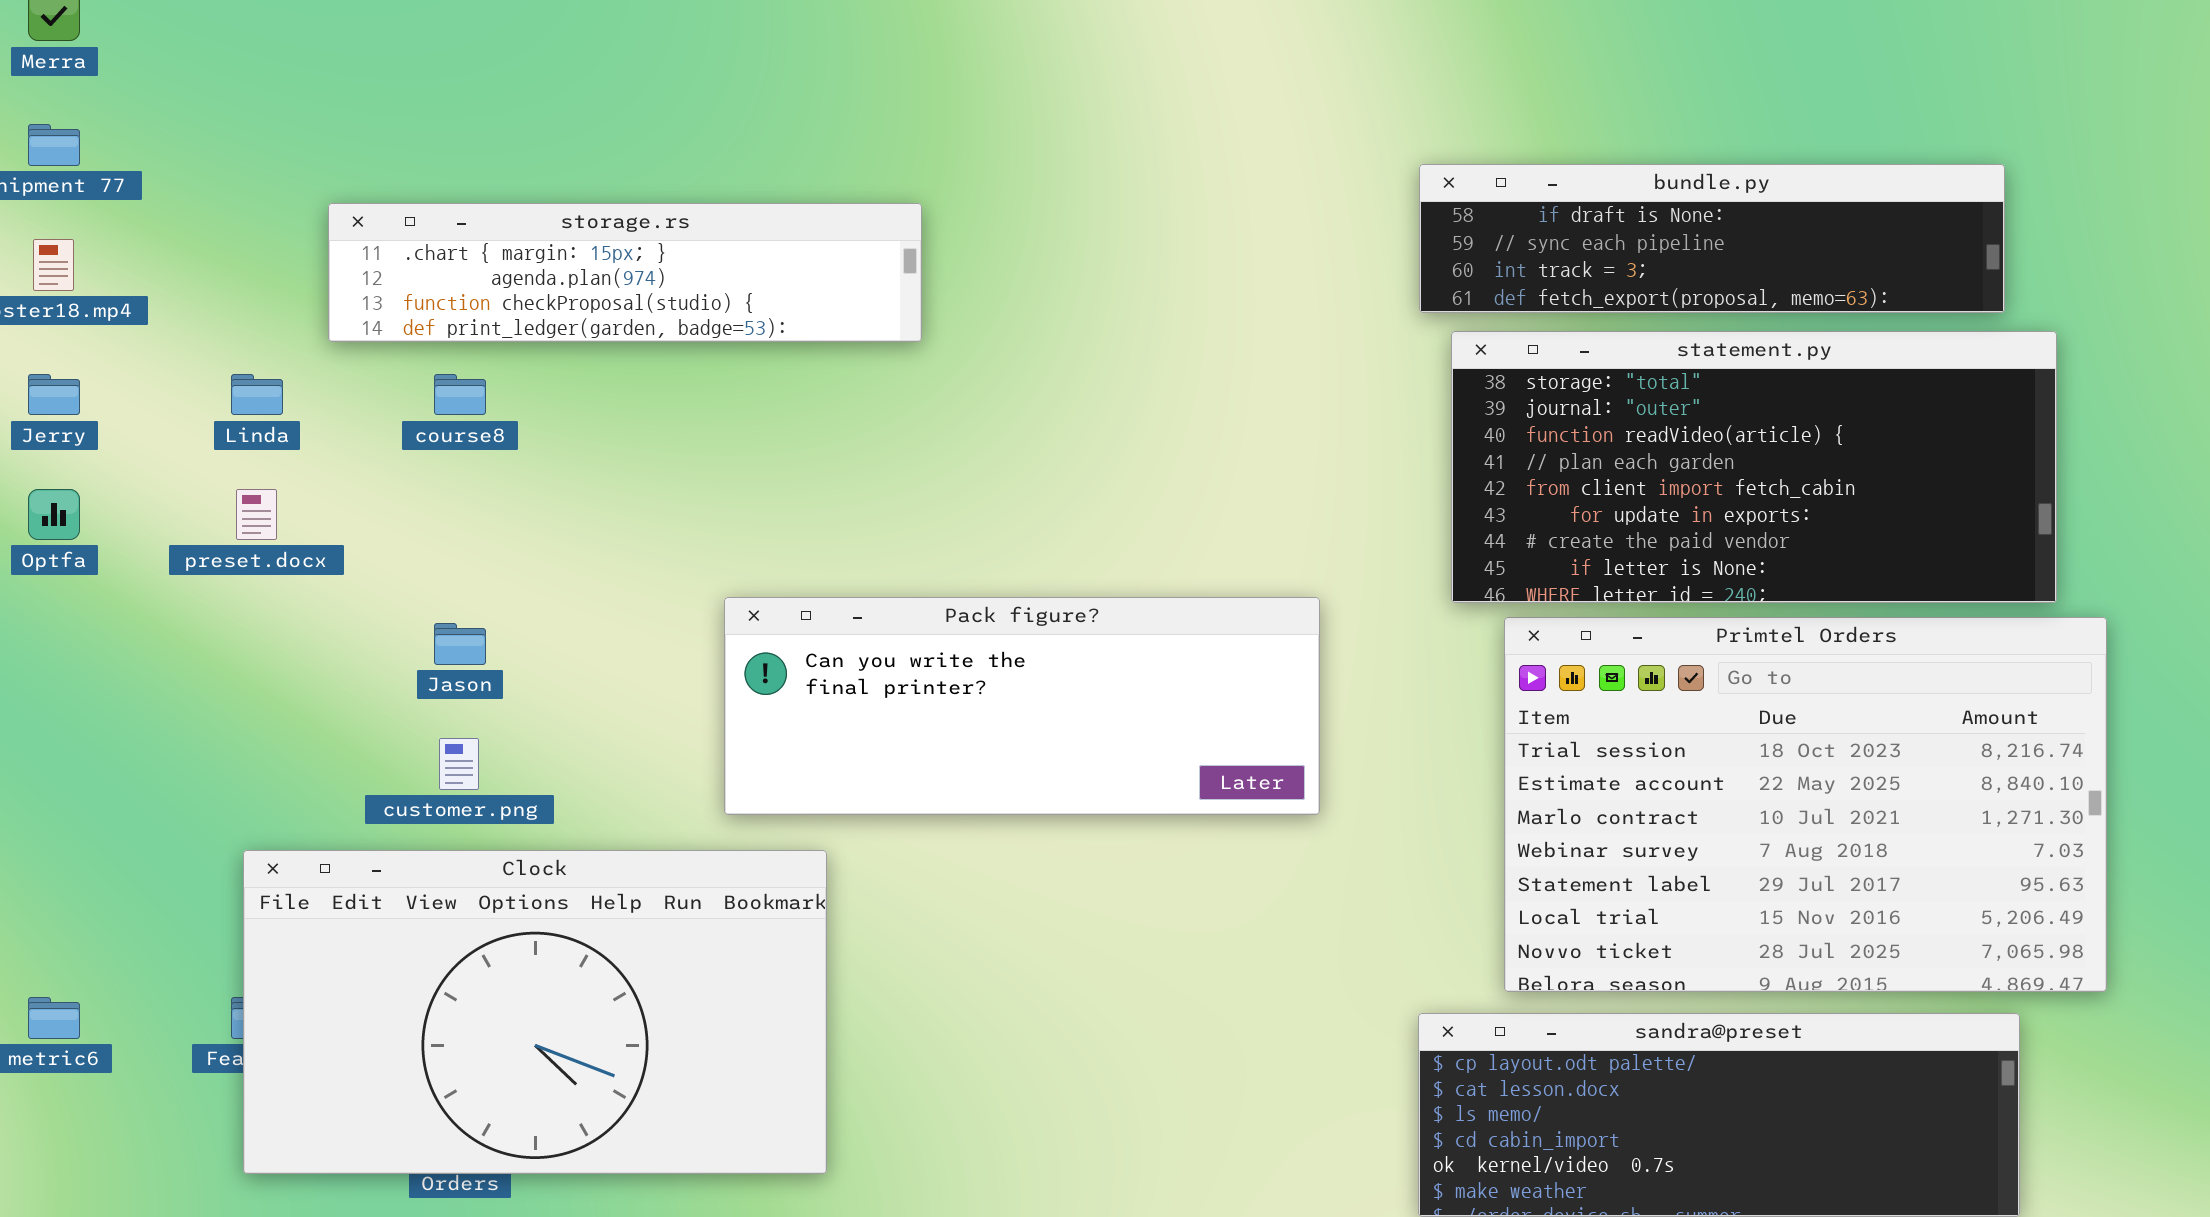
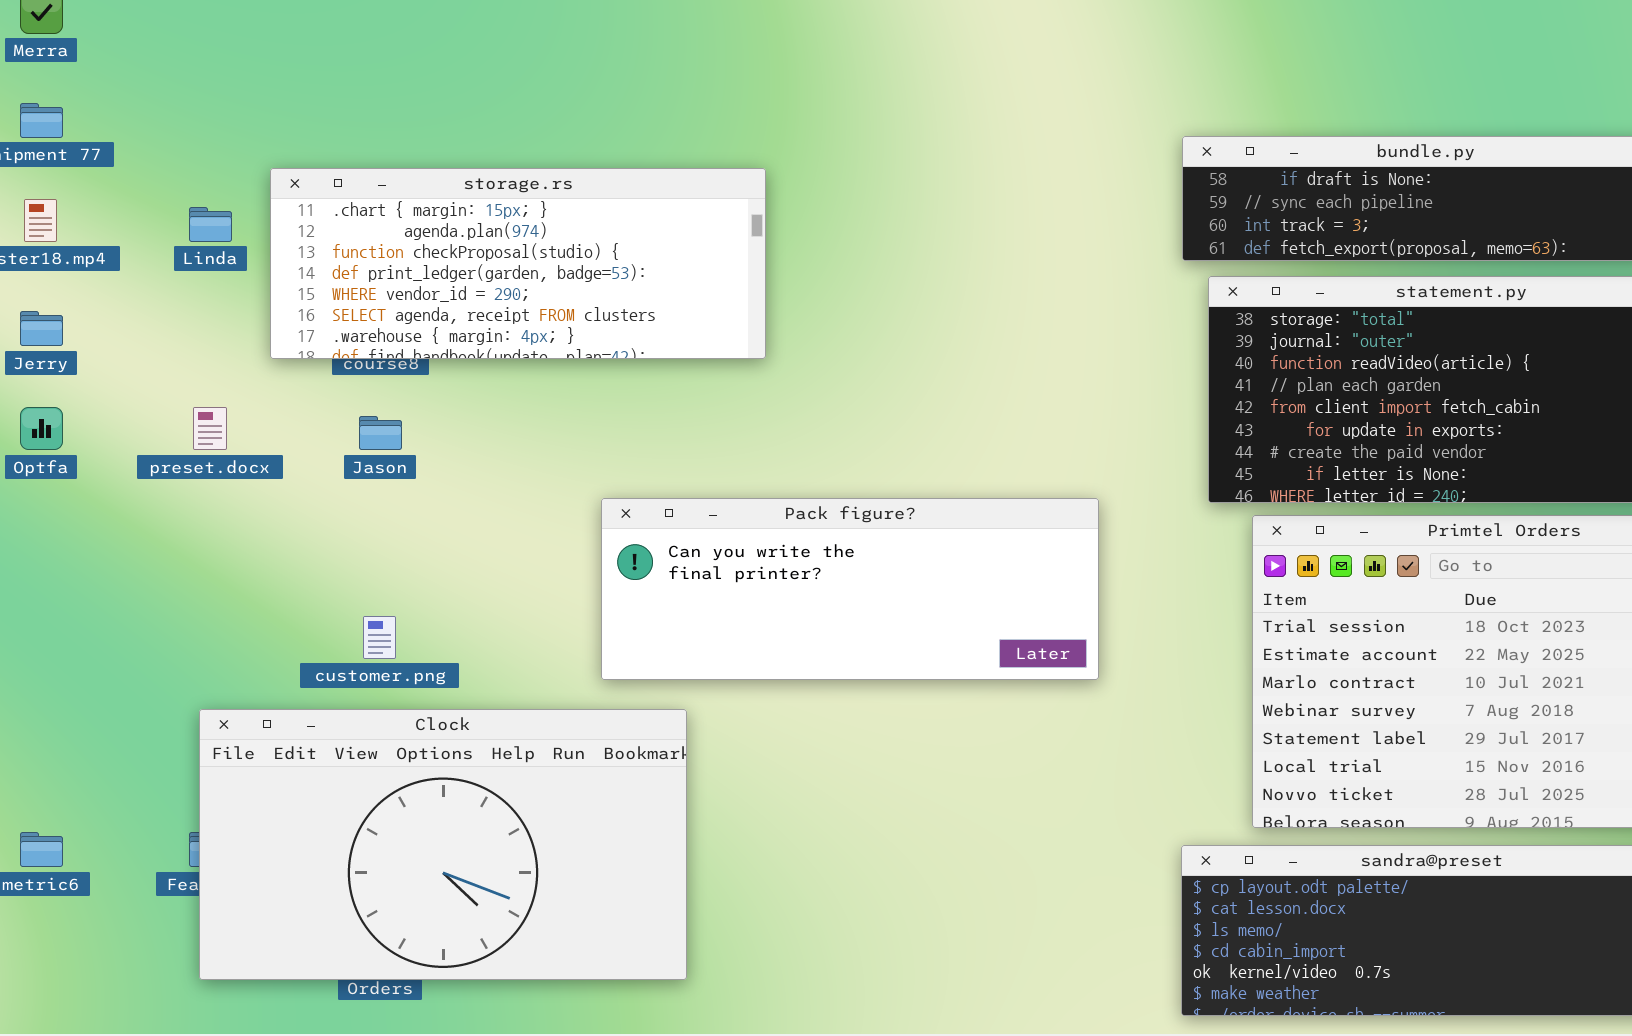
storage.rs: [328,203,922,342] -> [270,168,766,359], resized
Linda: [231,374,283,415] -> [189,207,232,242], moved
Jason: [434,623,486,665] -> [359,416,402,450], moved

